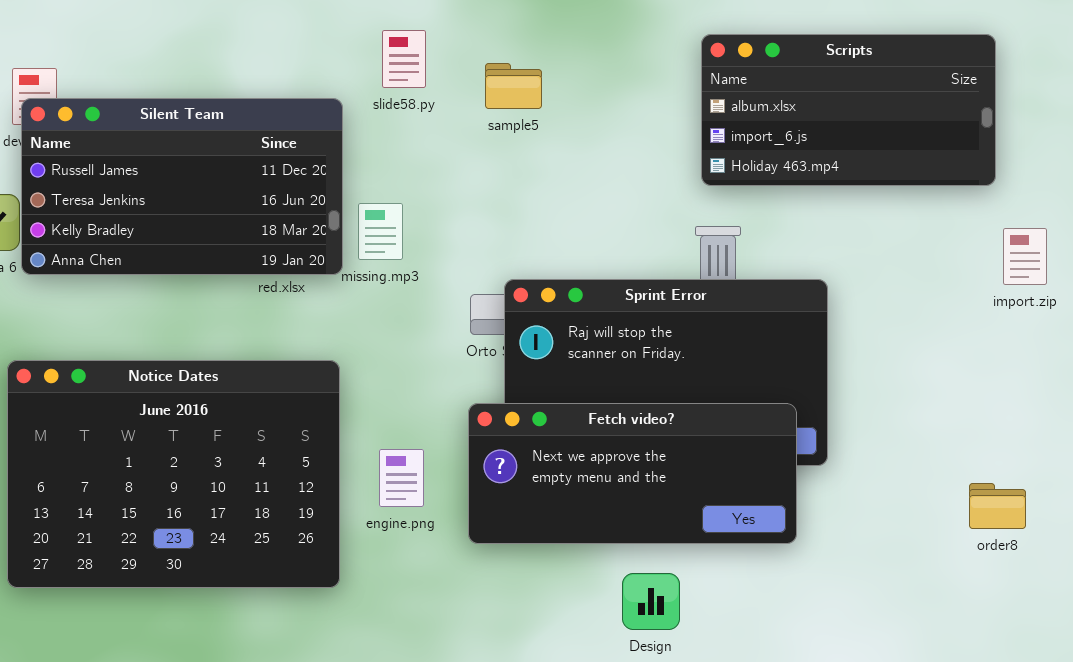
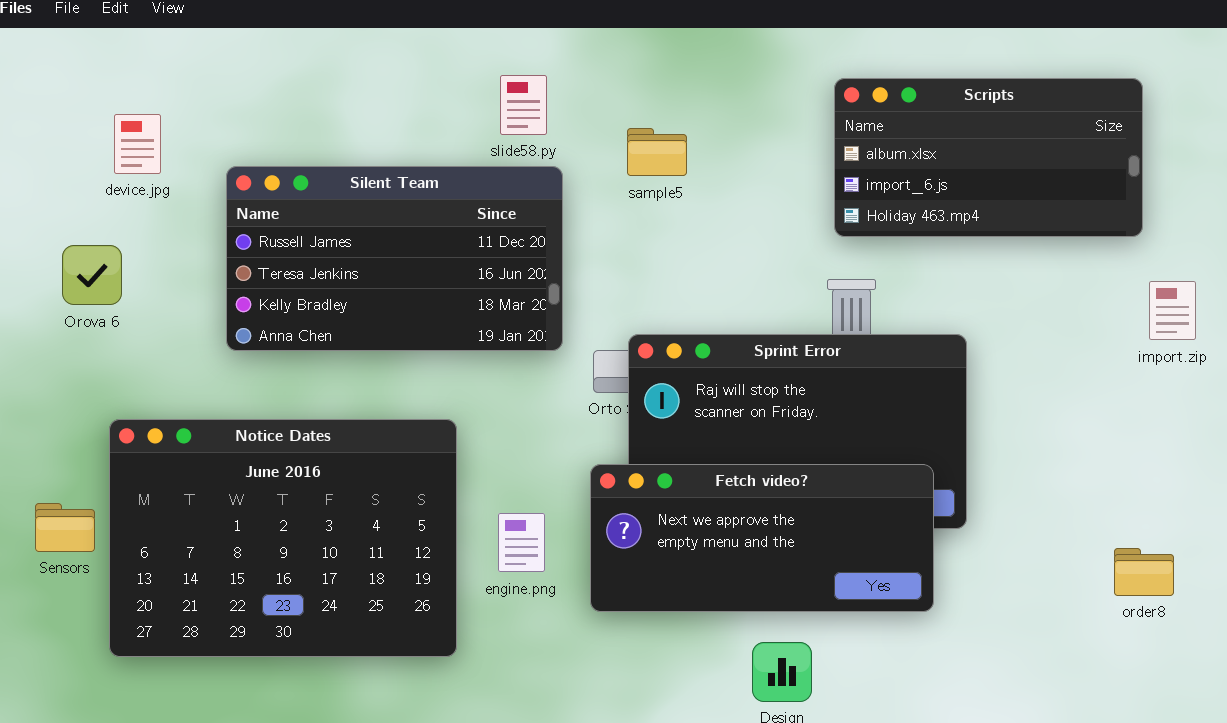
sample5: [485,63,542,109] -> [627,128,687,176], moved
Silent Team: [21,98,343,275] -> [226,166,563,351], moved

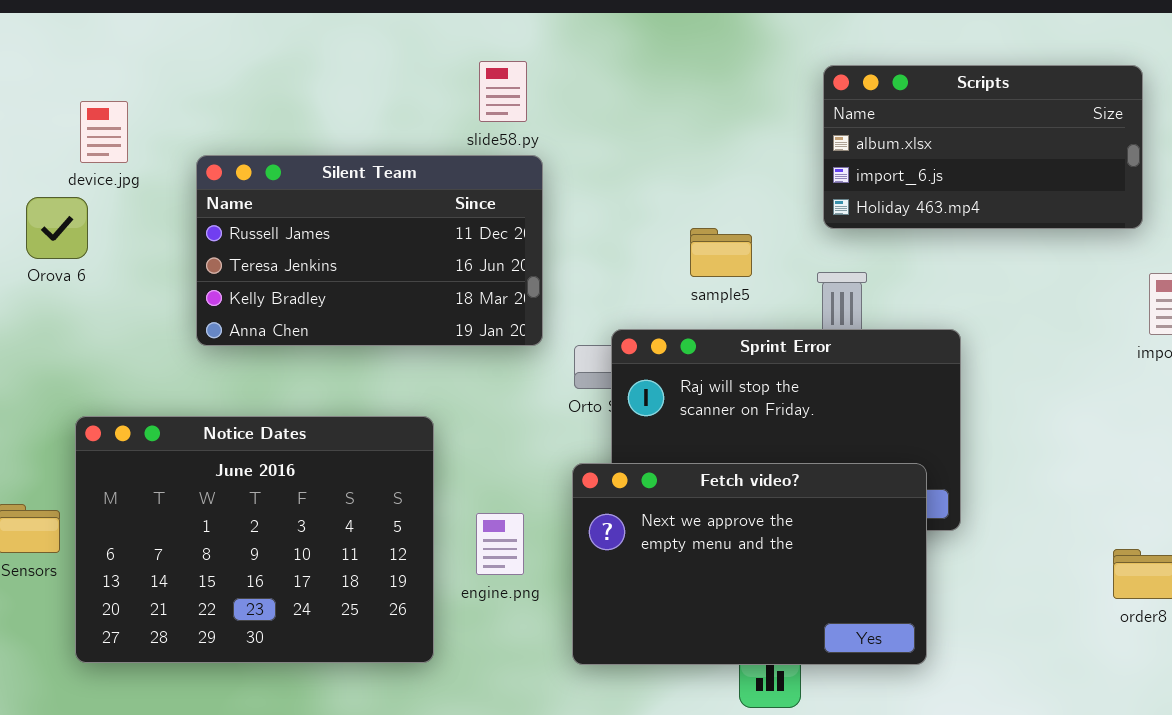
sample5: [627,128,687,176] -> [690,228,752,277], moved
Orova 6: [62,245,122,305] -> [26,197,88,259], moved
Fetch video?: [590,464,934,612] -> [572,463,927,665], resized

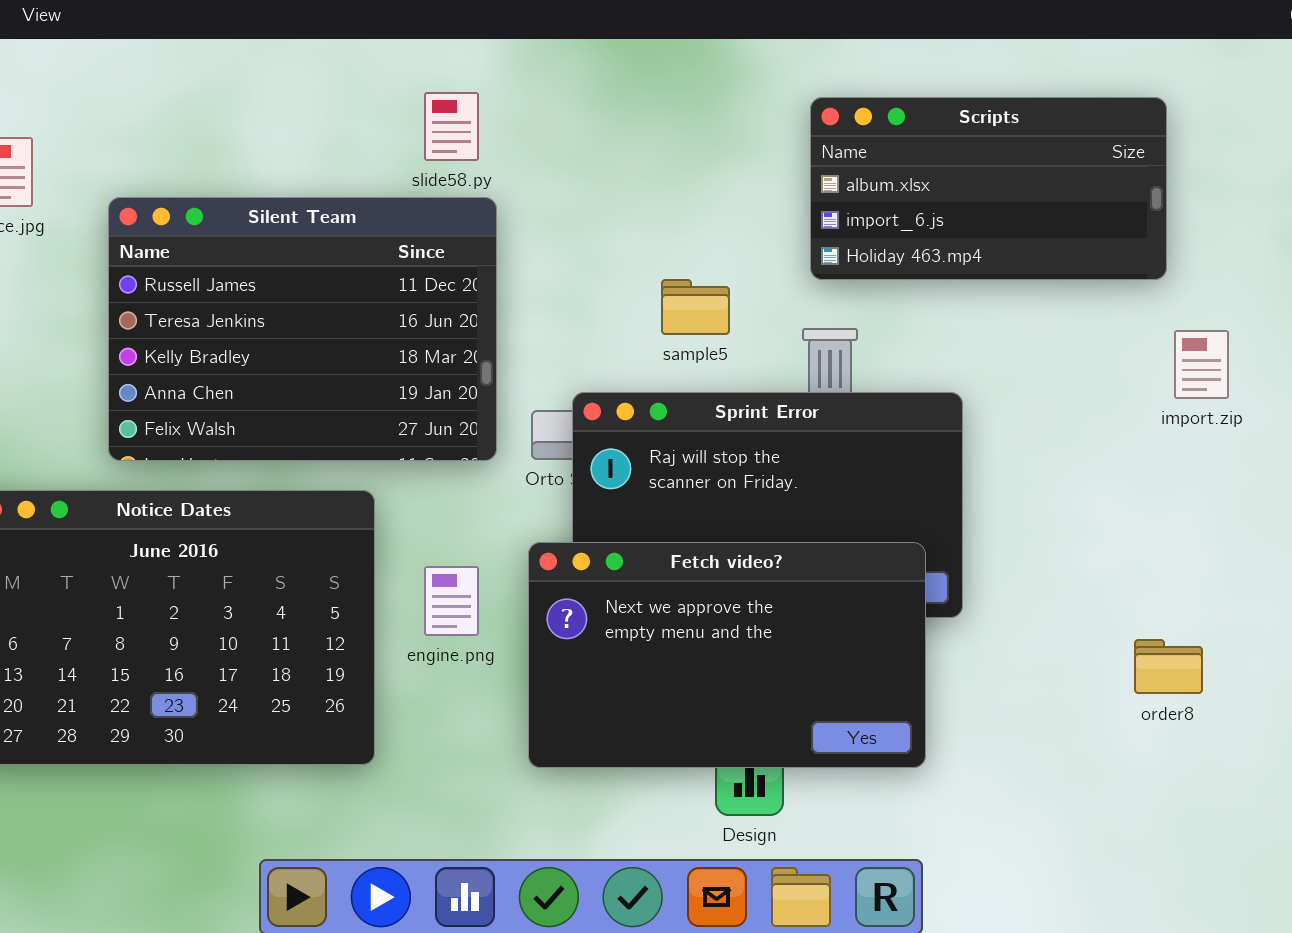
Silent Team: [196,155,543,346] -> [108,197,497,461], resized
engine.png: [476,513,524,575] -> [424,566,479,636], moved

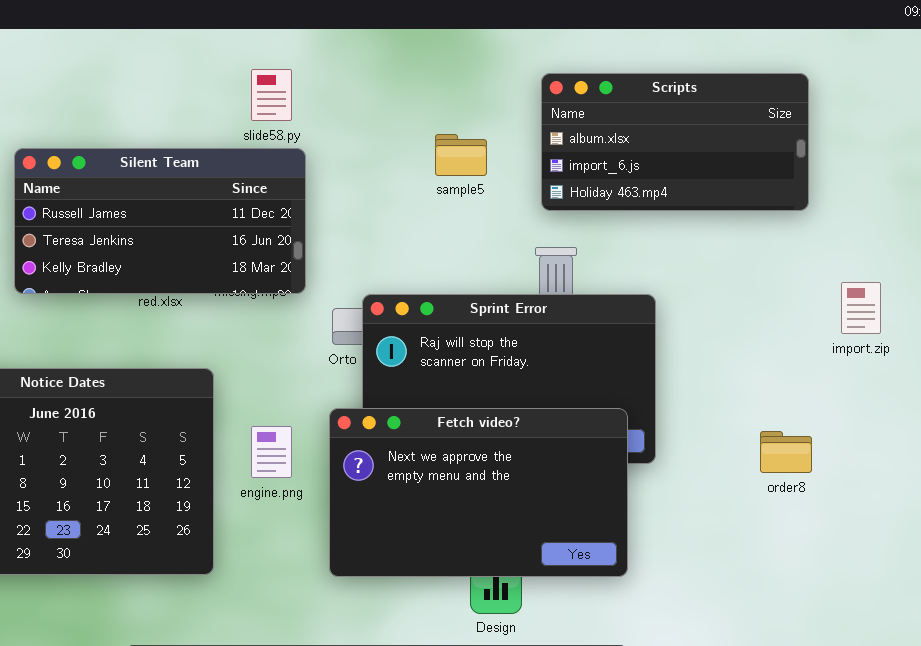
Silent Team: [108,197,497,461] -> [14,148,306,294], resized
sample5: [661,279,730,335] -> [435,134,487,176], moved
import.zip: [1174,330,1229,399] -> [841,282,881,334], moved
order8: [1134,639,1203,694] -> [760,431,812,473], moved

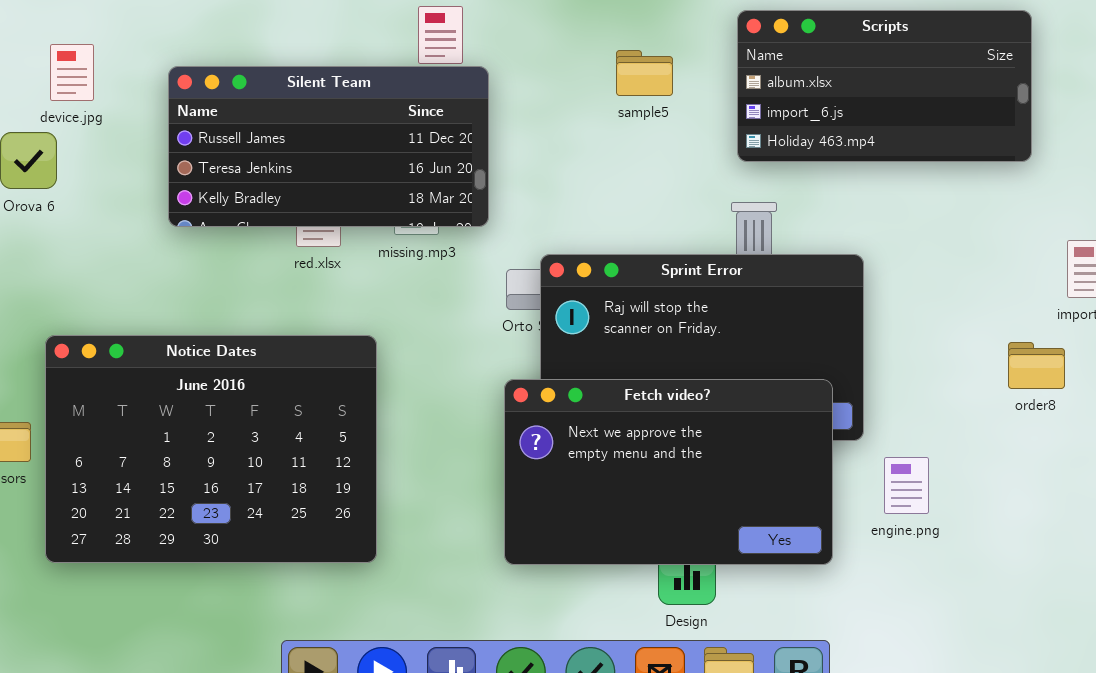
sample5: [435,134,487,176] -> [616,50,673,96], moved
Silent Team: [14,148,306,294] -> [168,66,489,227], moved
engine.png: [251,426,292,478] -> [884,457,929,514], moved
order8: [760,431,812,473] -> [1008,342,1065,389], moved

